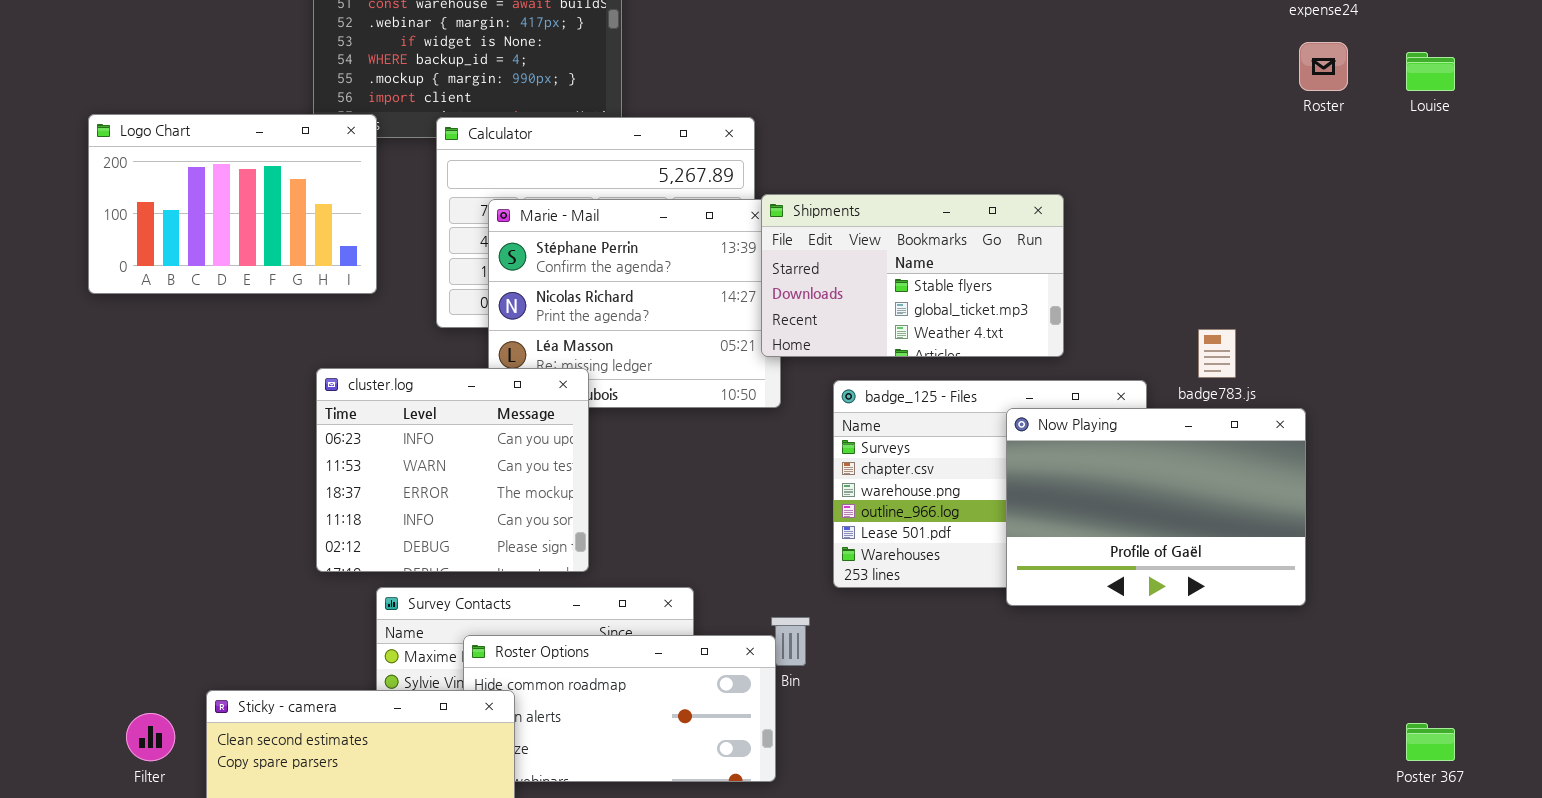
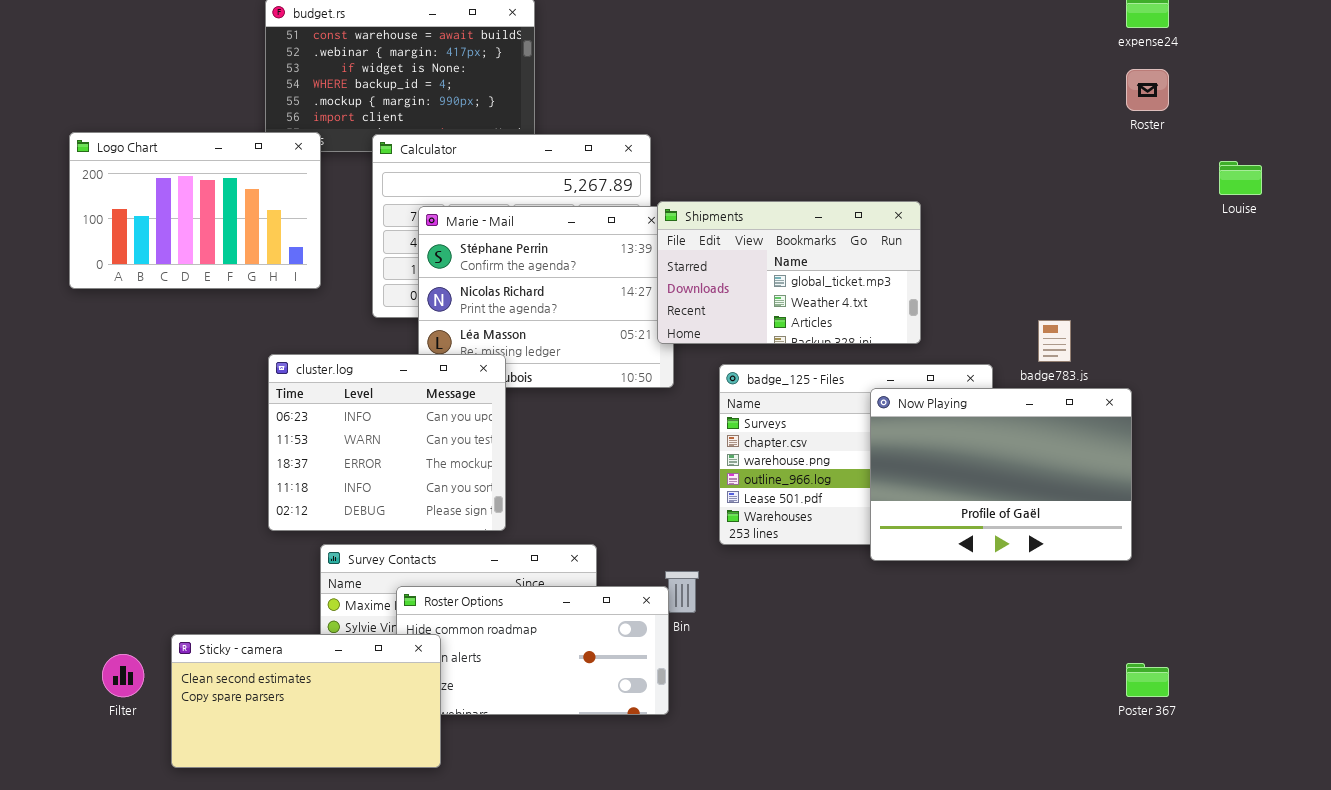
Louise: [1406,52,1455,91] -> [1219,161,1262,195], moved
Shipments: [761,194,1064,357] -> [657,201,921,344], scrolled down 1 row
Poster 367: [1406,723,1455,761] -> [1126,663,1169,697], moved

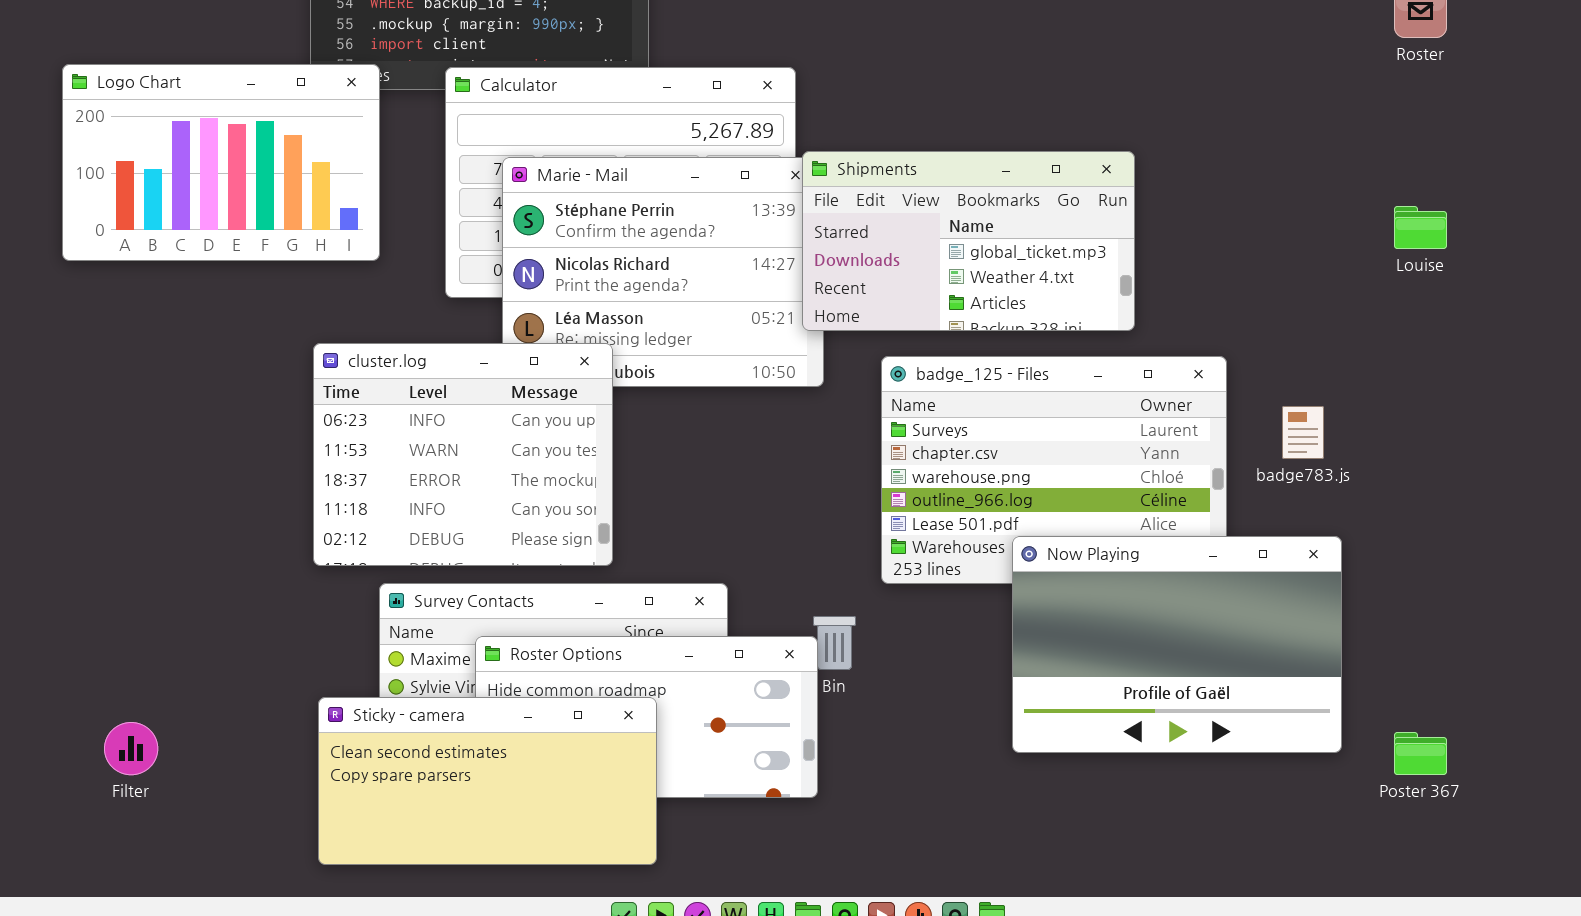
Louise: [1219,161,1262,195] -> [1394,206,1447,249], moved
badge783.js: [1038,320,1071,362] -> [1282,406,1324,459], moved
Now Playing: [870,388,1132,561] -> [1012,536,1342,753], moved
Sticky - camera: [171,634,441,768] -> [318,697,657,865], moved

